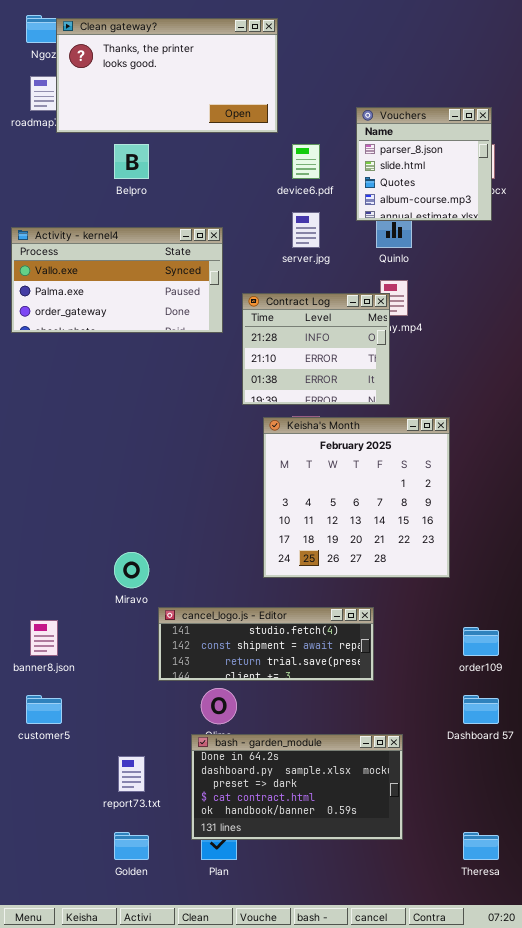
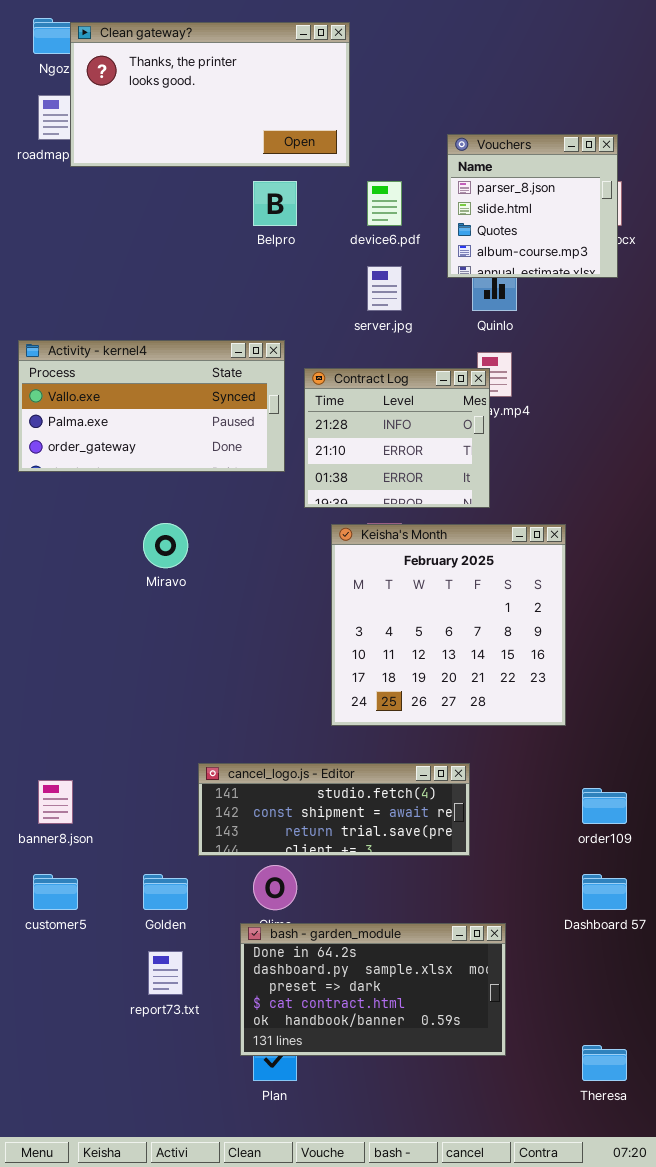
Belpro: [114,144,149,179] -> [253,181,297,226], moved
Activity - kernel4: [11,227,223,333] -> [18,340,285,472], moved
Miravo: [114,552,149,588] -> [143,523,188,568], moved
Golden: [114,832,149,860] -> [143,874,188,910], moved

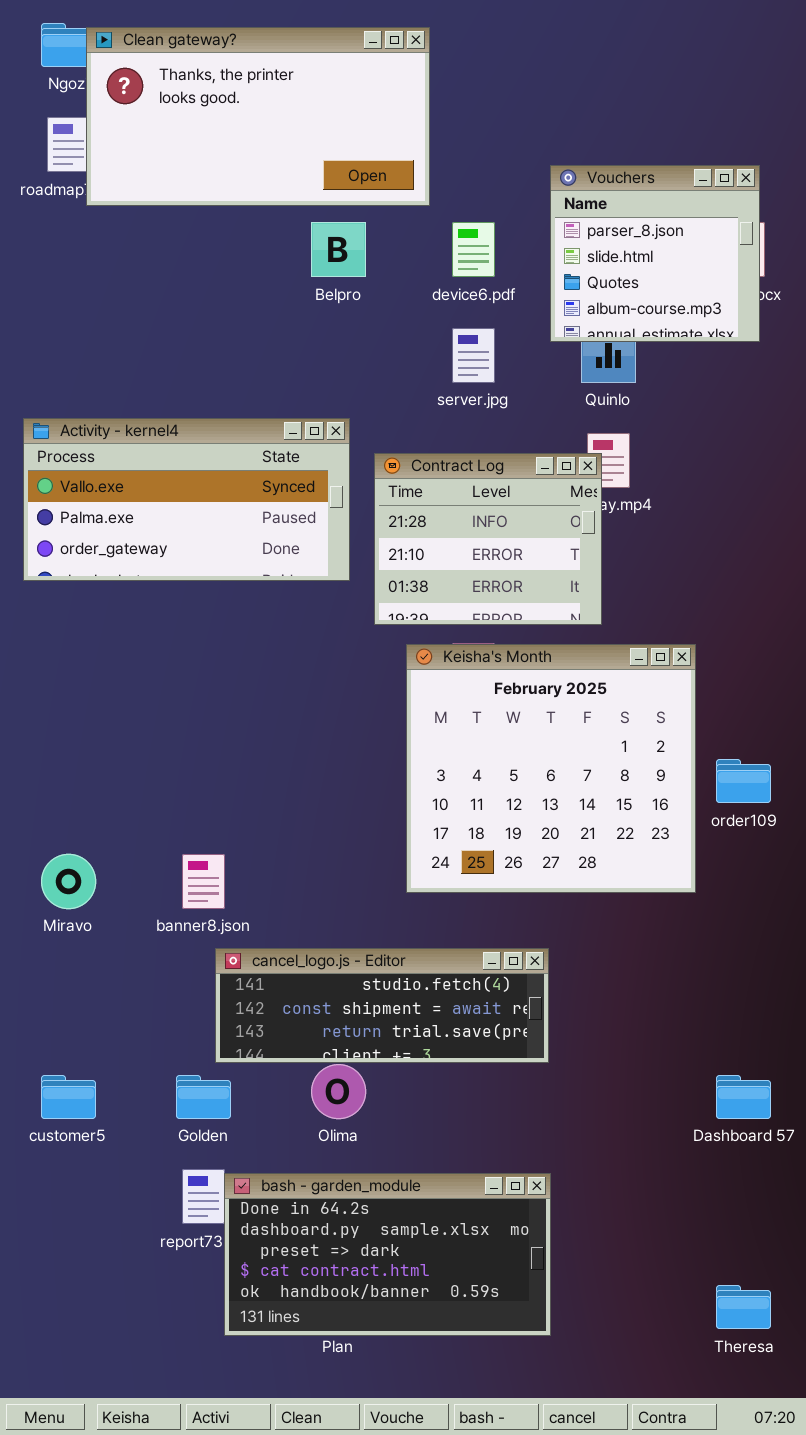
Miravo: [143,523,188,568] -> [41,854,96,909], moved
cancel_logo.js - Editor: [198,763,470,856] -> [215,948,549,1063], moved
banner8.json: [38,780,73,824] -> [182,854,225,909], moved
order109: [582,788,627,824] -> [716,759,771,803], moved
bash - garden_module: [240,923,506,1056] -> [224,1173,551,1336], moved

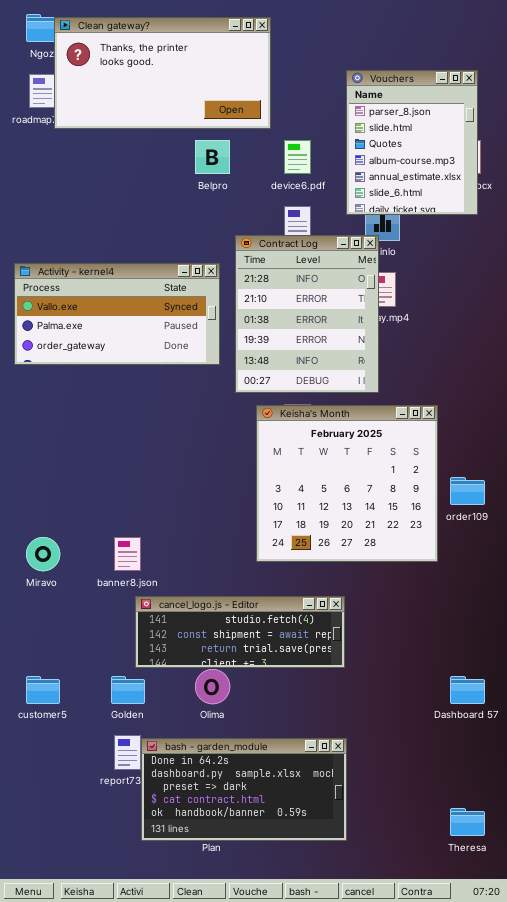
Vouchers: [550,165,760,342] -> [346,70,478,215], resized
Contract Log: [374,453,602,625] -> [235,235,379,393], resized

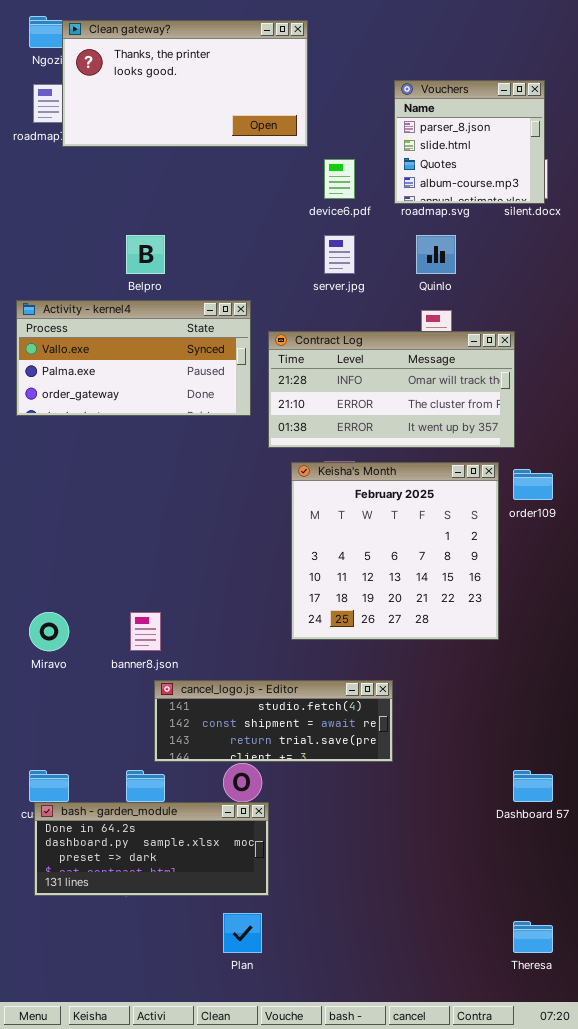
Vouchers: [346,70,478,215] -> [394,80,545,204], resized
Belpro: [195,140,230,174] -> [126,235,165,274], moved
Contract Log: [235,235,379,393] -> [268,331,515,448], resized
order109: [450,477,485,505] -> [513,469,553,500], moved
bash - garden_module: [141,738,347,841] -> [34,802,269,896], moved, resized

